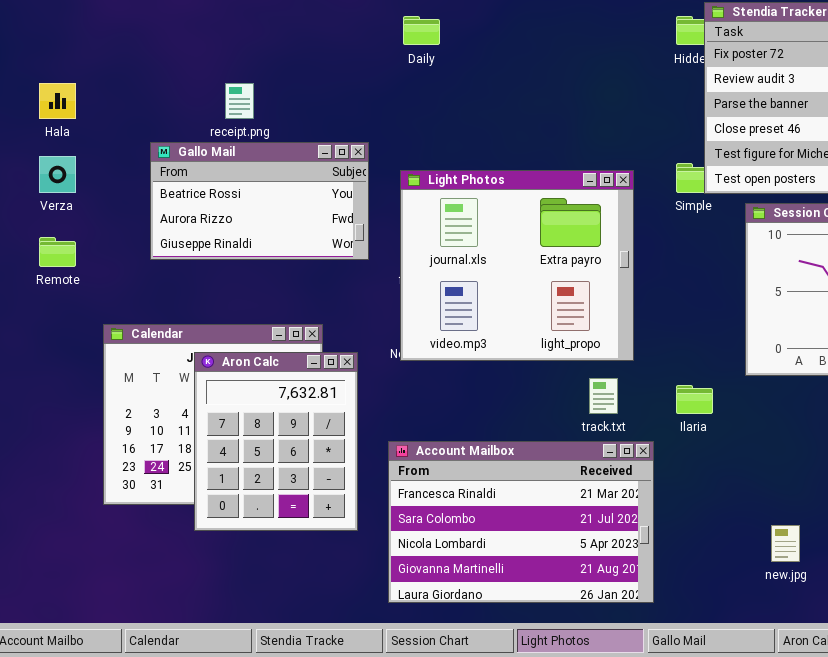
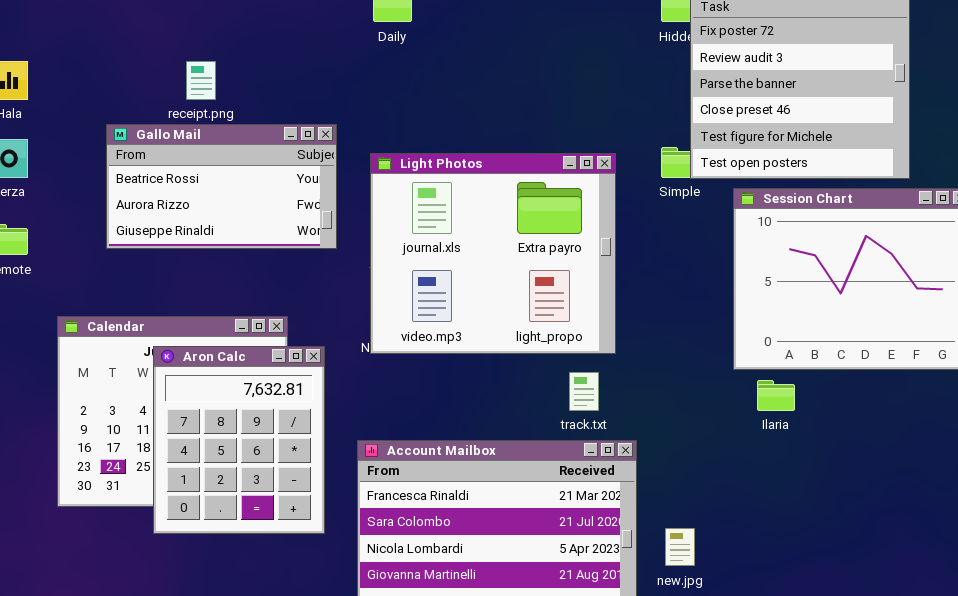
Ilaria: [676,385,713,414] -> [757,380,795,411], moved
new.jpg: [771,525,800,562] -> [665,528,695,566], moved

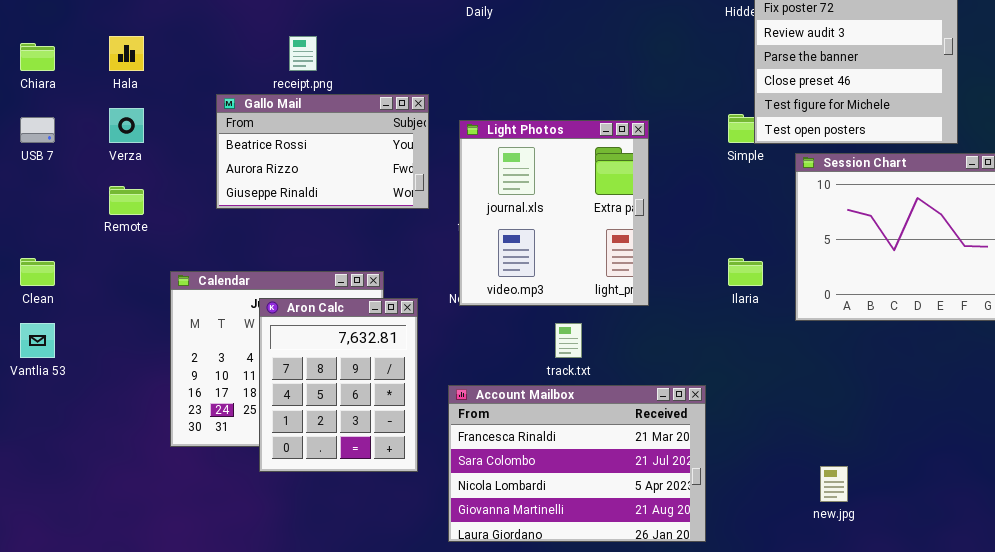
Light Photos: [370,153,616,354] -> [459,120,649,306], resized
track.txt: [569,372,599,411] -> [555,323,582,358], moved
Ilaria: [757,380,795,411] -> [728,258,763,286], moved
new.jpg: [665,528,695,566] -> [820,466,848,502], moved

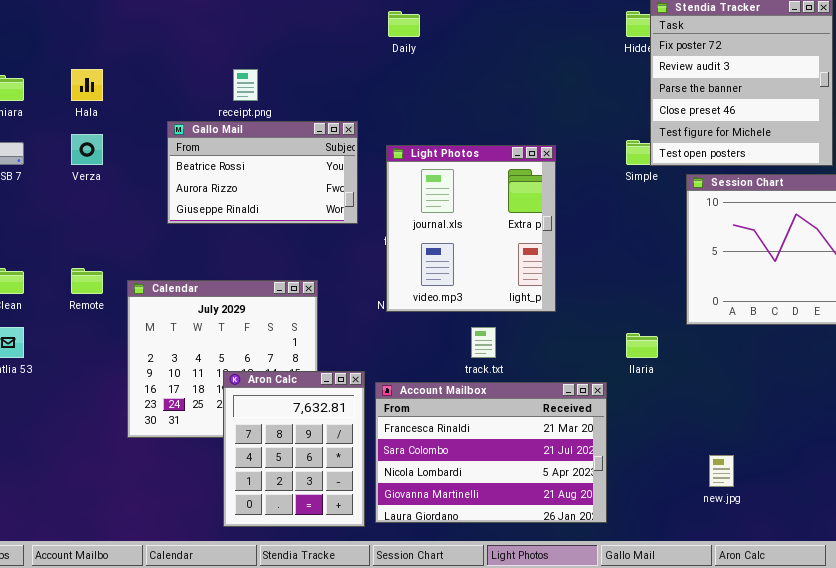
Remote: [109,186,144,215] -> [71,268,103,294], moved
Ilaria: [728,258,763,286] -> [626,333,658,358], moved
Aron Calc: [259,298,418,472] -> [223,371,365,527], moved

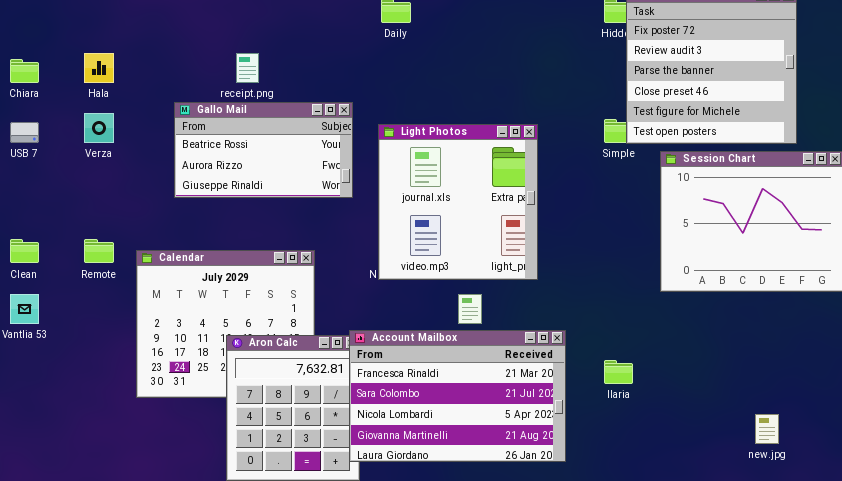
Ilaria: [626,333,658,358] -> [604,360,633,384], moved
Account Mailbox: [375,382,607,523] -> [349,330,566,462], moved
new.jpg: [709,455,734,487] -> [755,414,779,444], moved

